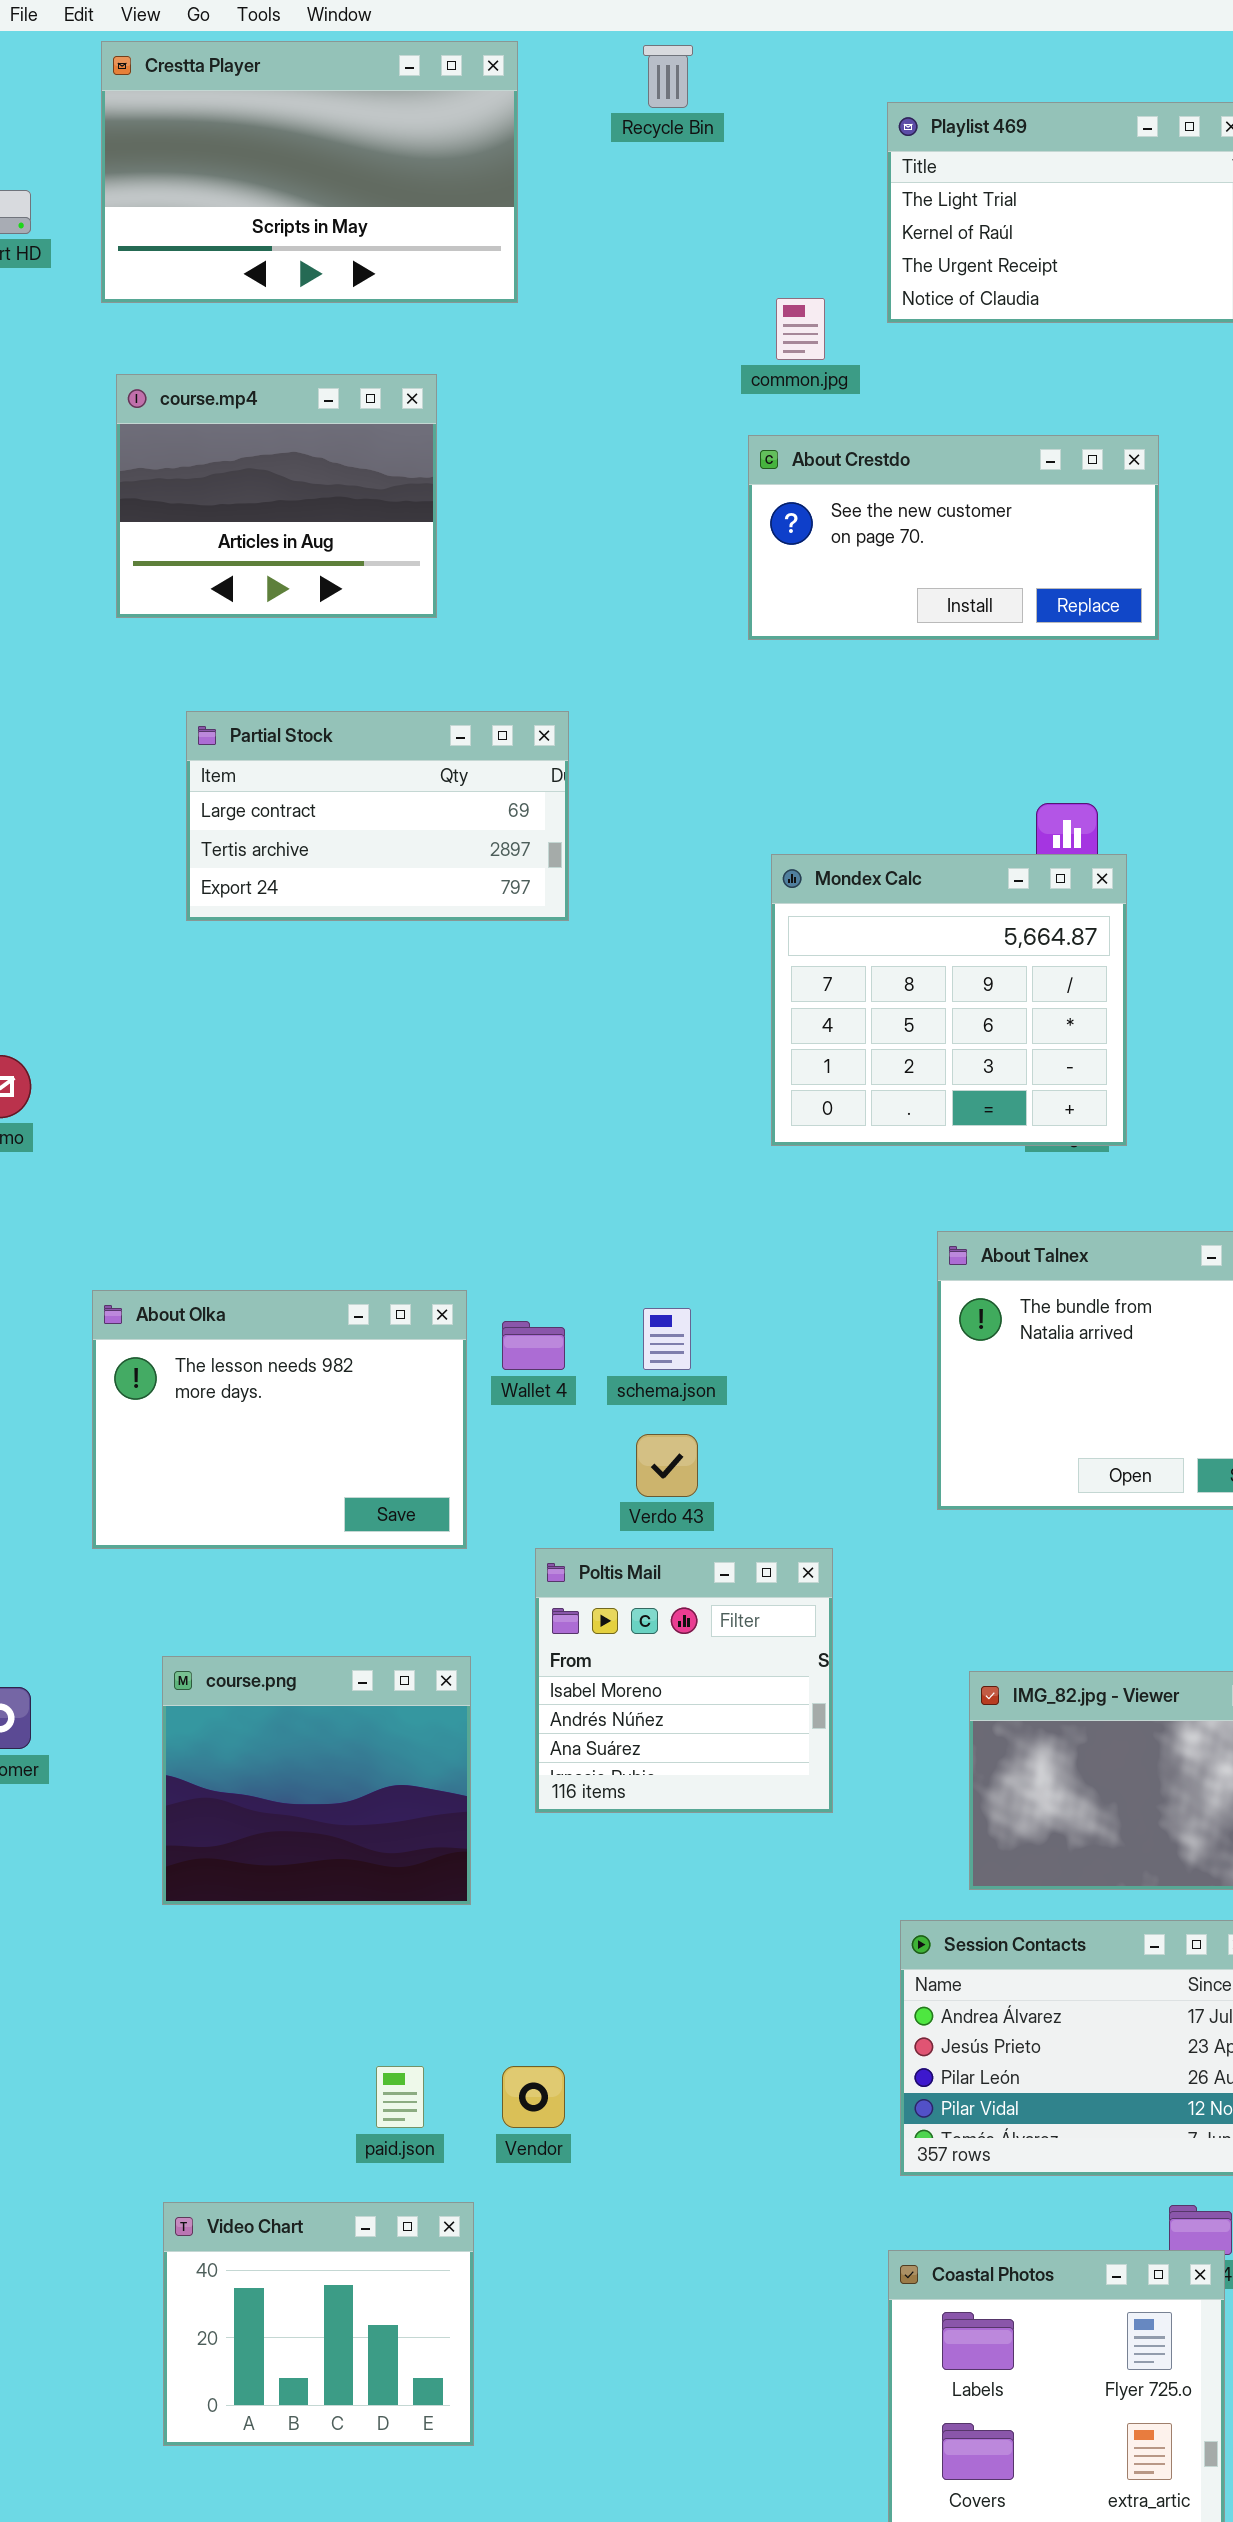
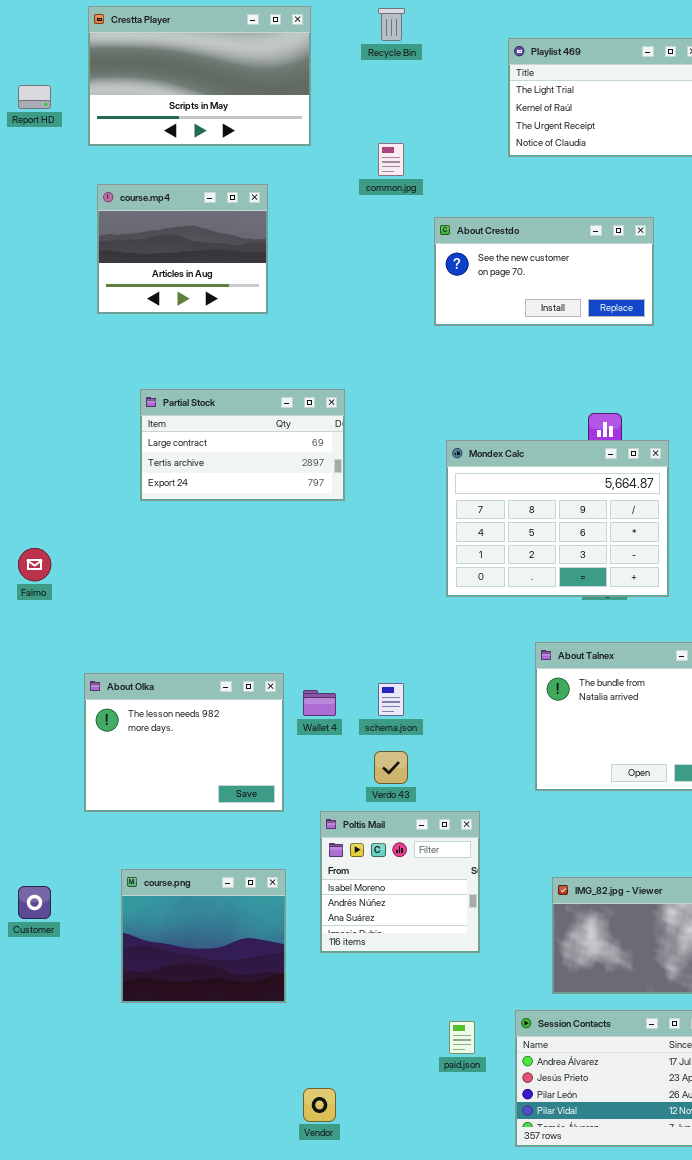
common.jpg: [776,298,825,360] -> [378,143,404,176], moved
Partial Stock: [186,711,569,921] -> [140,389,345,501], moved
Mondex Calc: [771,854,1127,1146] -> [446,440,669,597], resized
paid.json: [376,2066,424,2128] -> [449,1021,475,1054], moved

